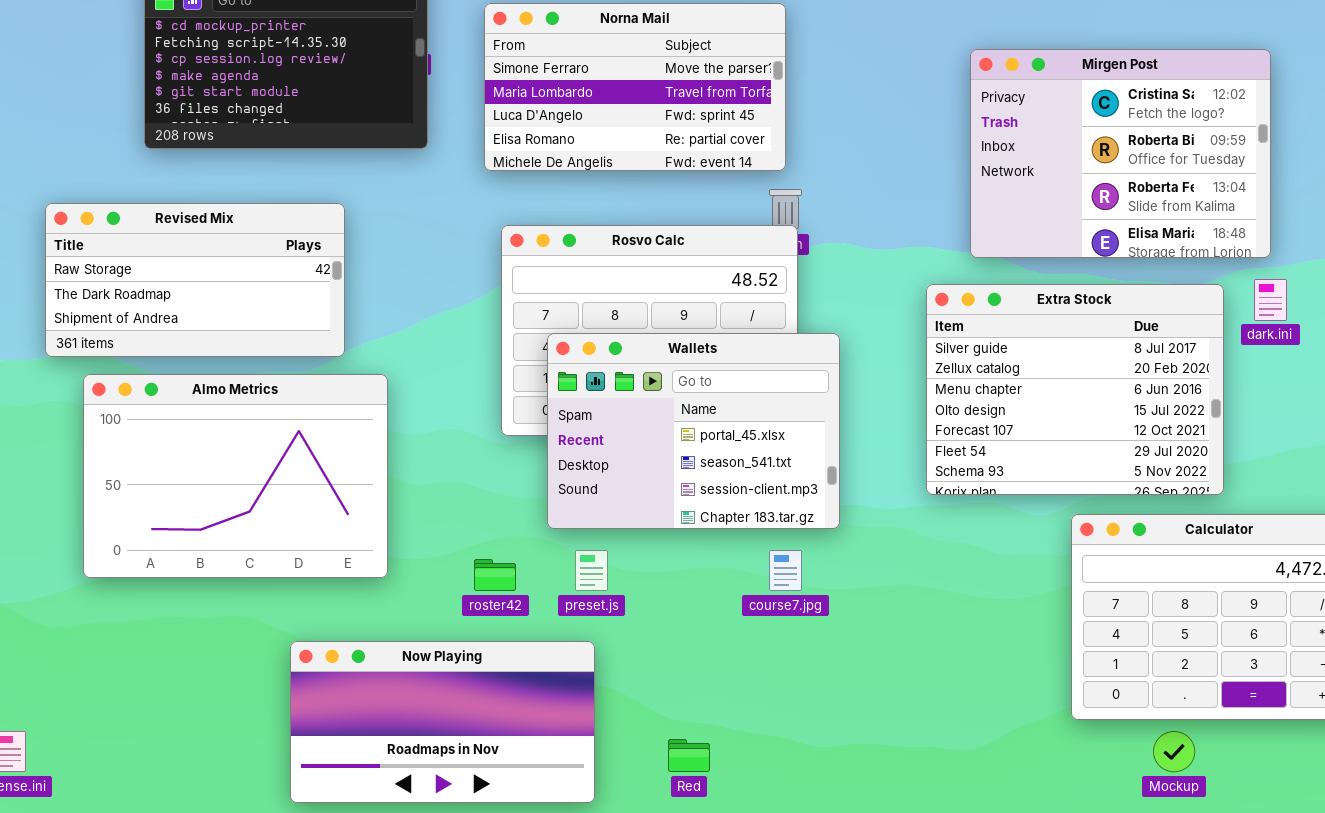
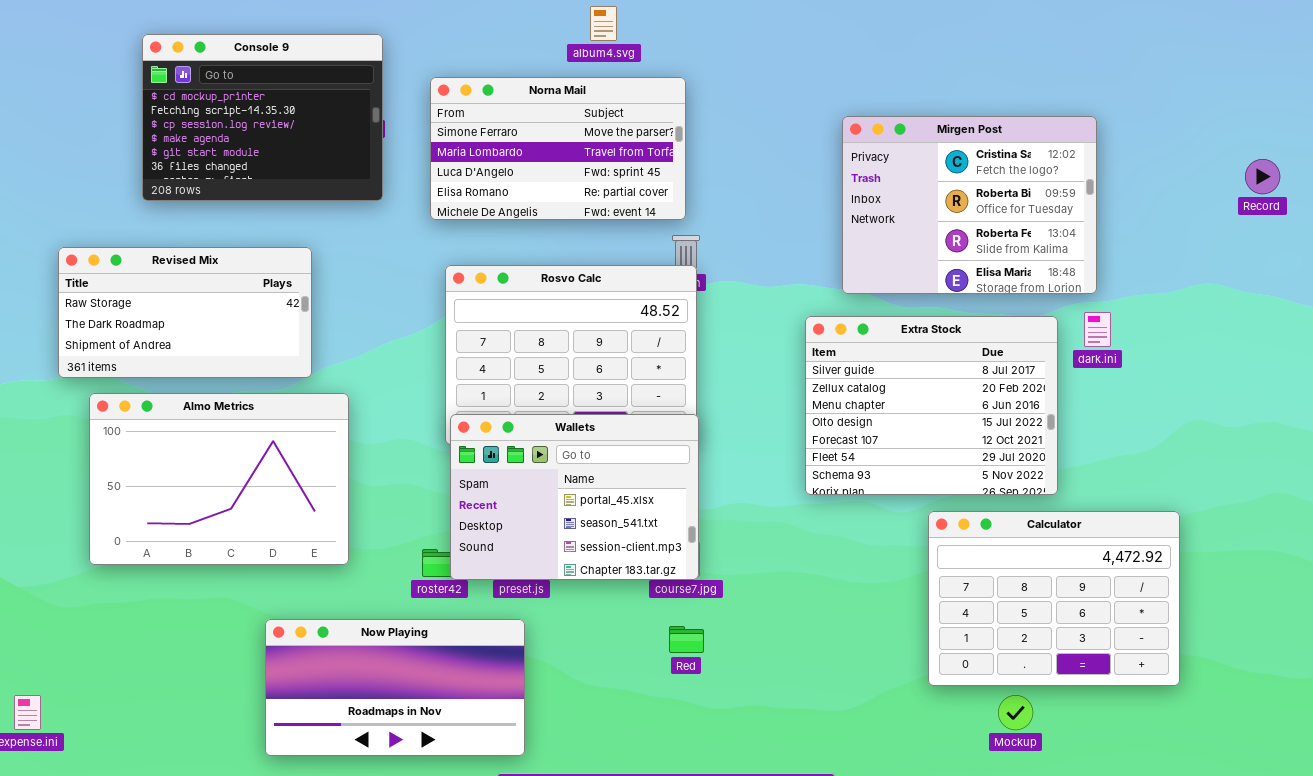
Wallets: [547,333,840,529] -> [450,414,699,580], moved
Red: [668,739,710,772] -> [669,626,704,653], moved

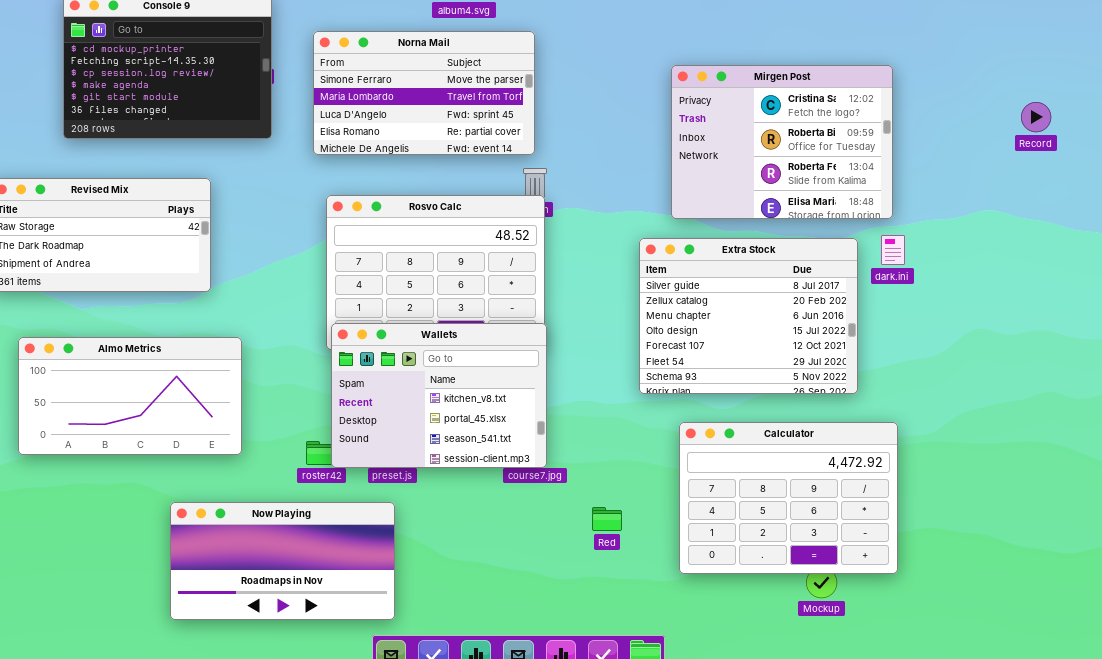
Almo Metrics: [89,393,349,565] -> [18,337,242,455], resized
Wallets: [450,414,699,580] -> [331,323,547,468], scrolled up 1 row
Calculator: [928,511,1180,686] -> [679,422,898,574], moved
Red: [669,626,704,653] -> [592,507,622,531], moved

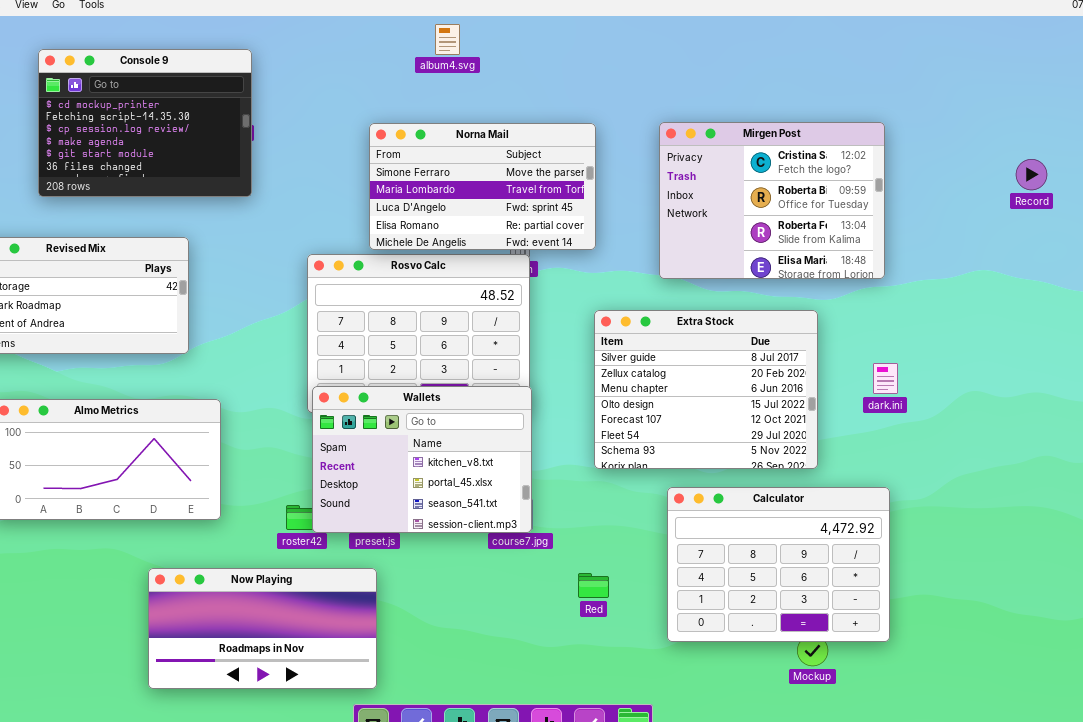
Norna Mail: [313,31,535,155] -> [369,123,596,250], moved
dark.ini: [881,235,905,265] -> [873,363,898,394], moved
Extra Stock: [639,238,858,394] -> [594,310,818,469], moved

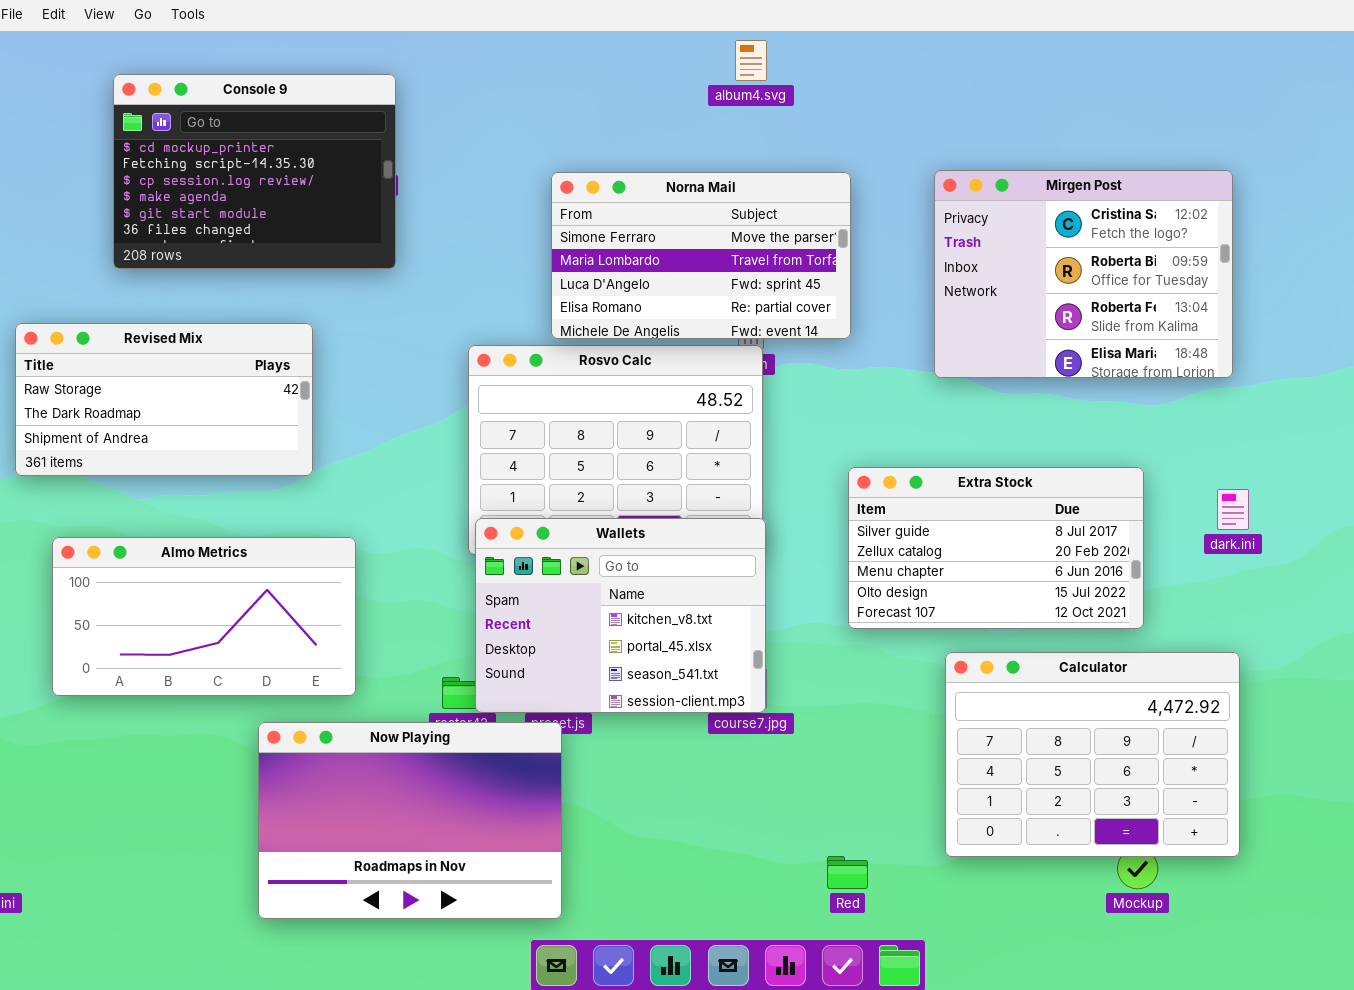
album4.svg: [435,24,460,55] -> [735,40,767,81], moved
Extra Stock: [594,310,818,469] -> [848,467,1144,629], resized
Now Playing: [148,568,377,689] -> [258,722,562,919], resized
Red: [578,573,609,598] -> [827,856,868,889], moved

